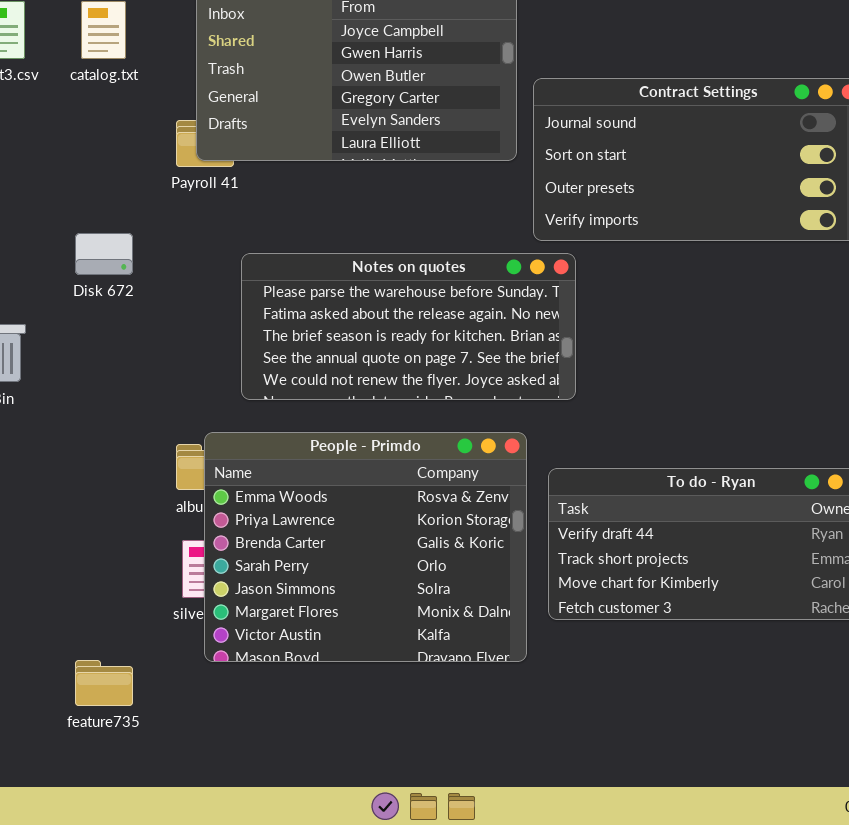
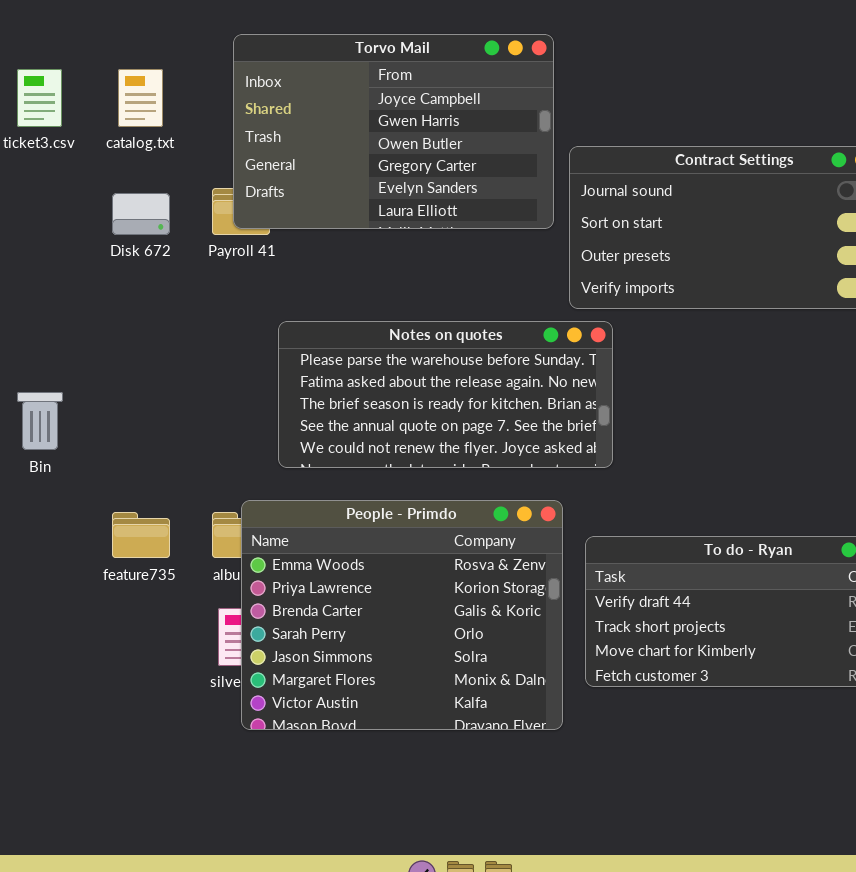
Disk 672: [75,233,133,275] -> [112,193,170,235], moved
feature735: [75,660,133,706] -> [112,512,170,558], moved

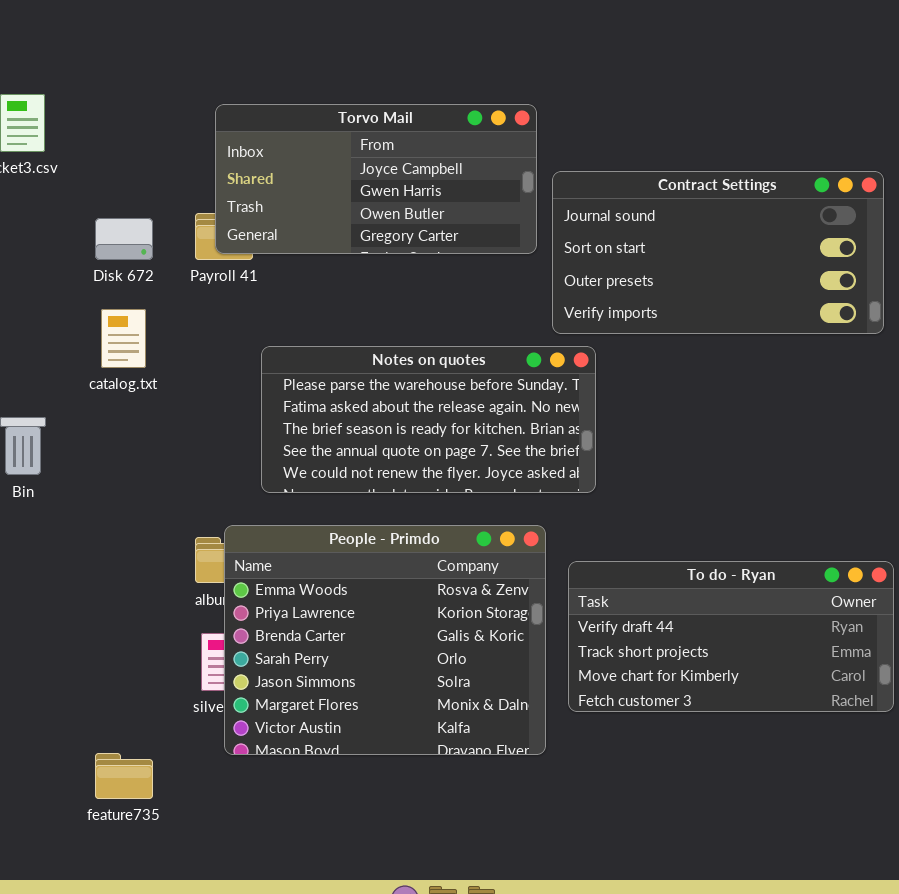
Torvo Mail: [233,34,554,229] -> [215,104,537,254], resized
catalog.txt: [118,69,163,127] -> [101,309,146,368], moved
feature735: [112,512,170,558] -> [95,753,153,799], moved

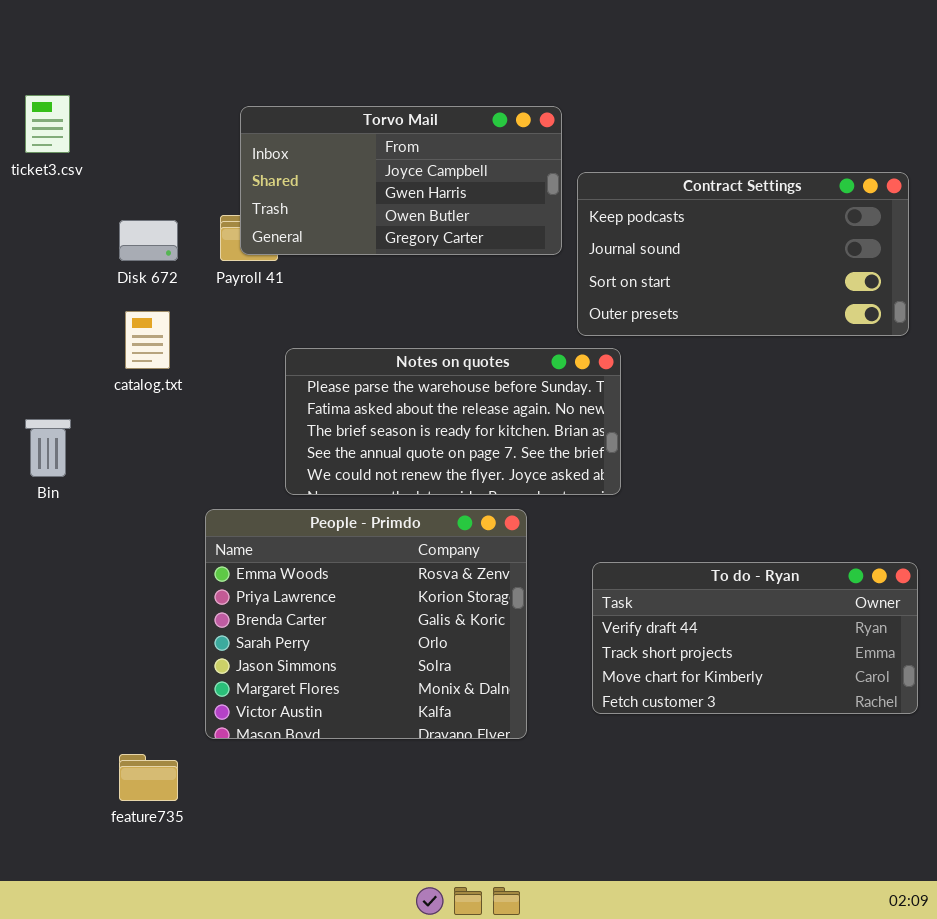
Contract Settings: [552,171,884,334] -> [577,172,909,336], scrolled up 1 row
People - Primdo: [224,525,546,755] -> [205,509,527,739], moved

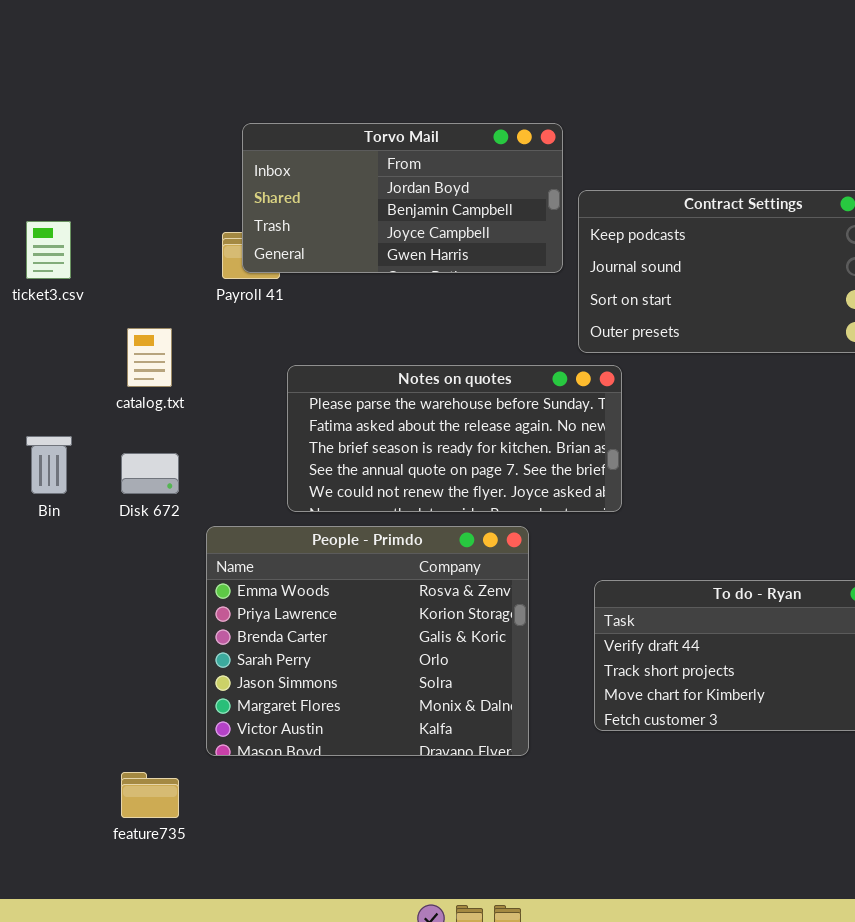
ticket3.csv: [25,95,70,153] -> [26,221,71,279], moved
Torvo Mail: [240,106,562,255] -> [242,123,563,273], scrolled up 2 rows
Disk 672: [119,220,178,261] -> [121,453,179,494], moved

